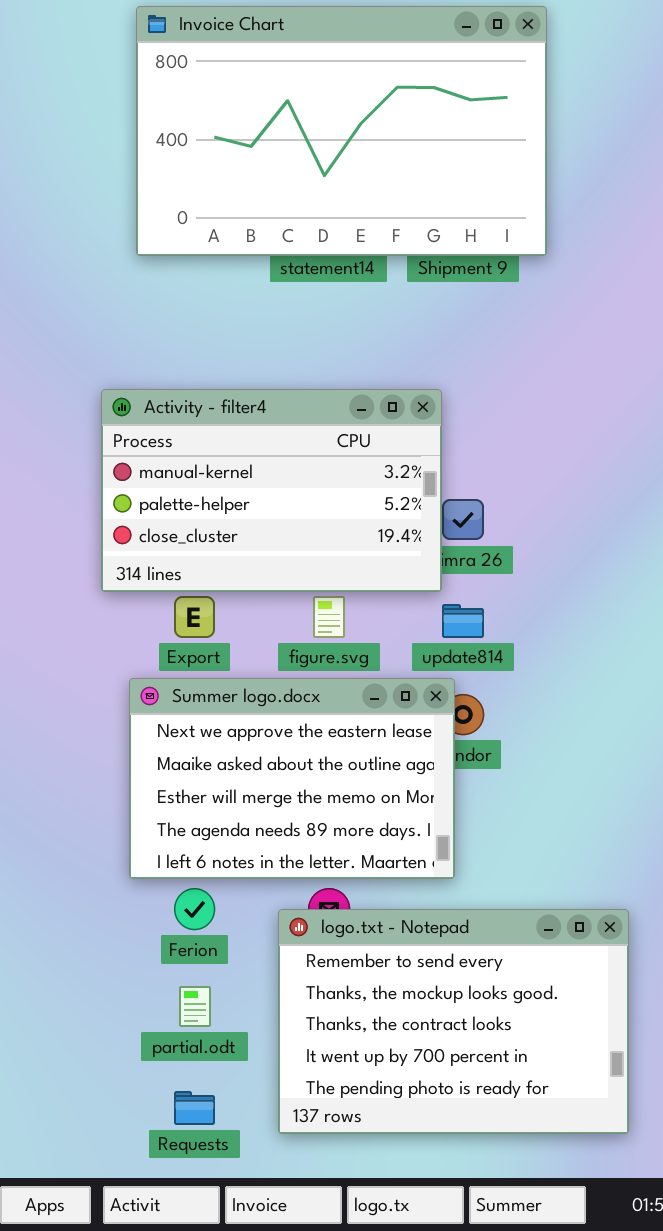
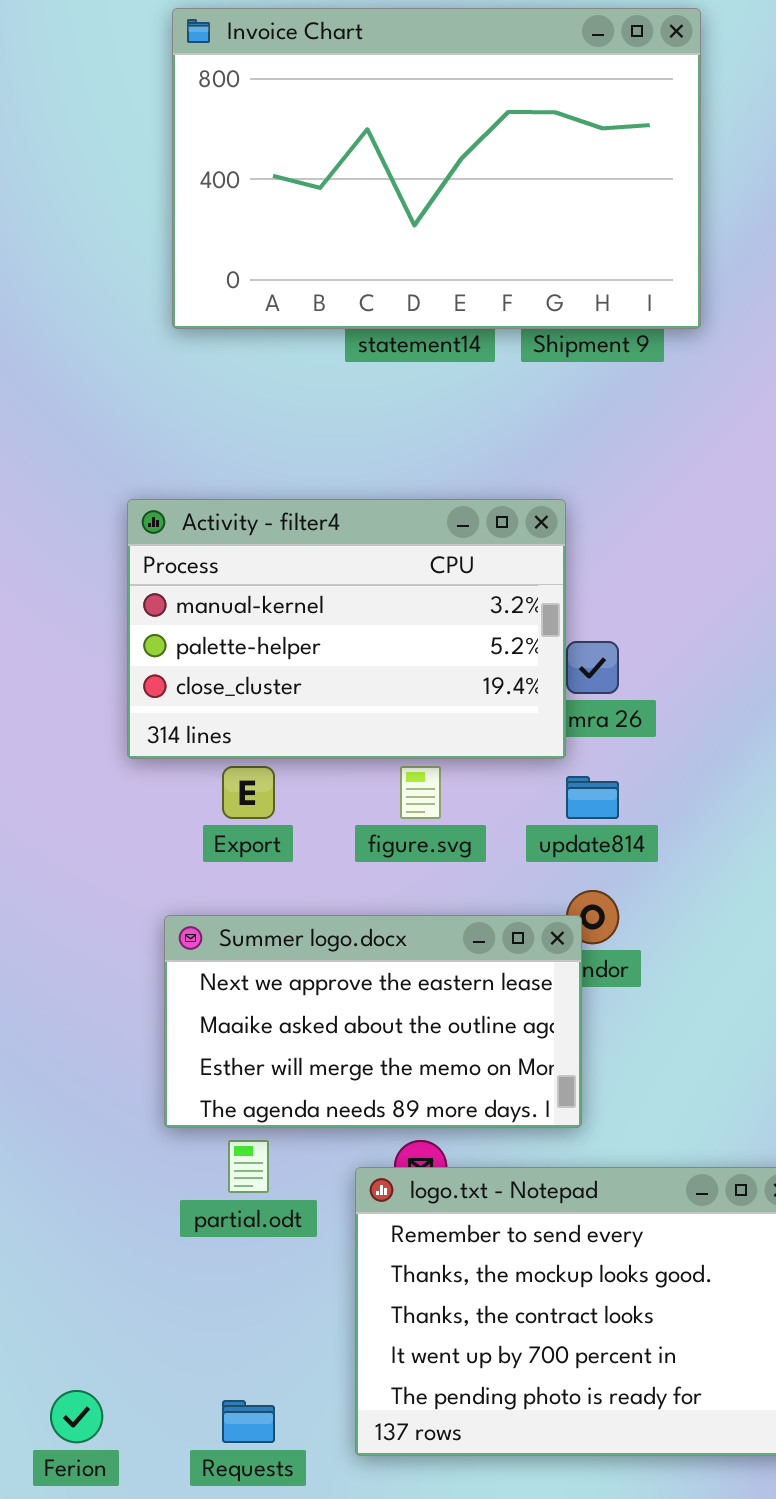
Summer logo.docx: [129,678,455,879] -> [164,915,582,1128], resized
Ferion: [174,888,215,930] -> [50,1390,103,1443], moved
partial.odt: [179,986,211,1027] -> [228,1140,269,1193], moved

